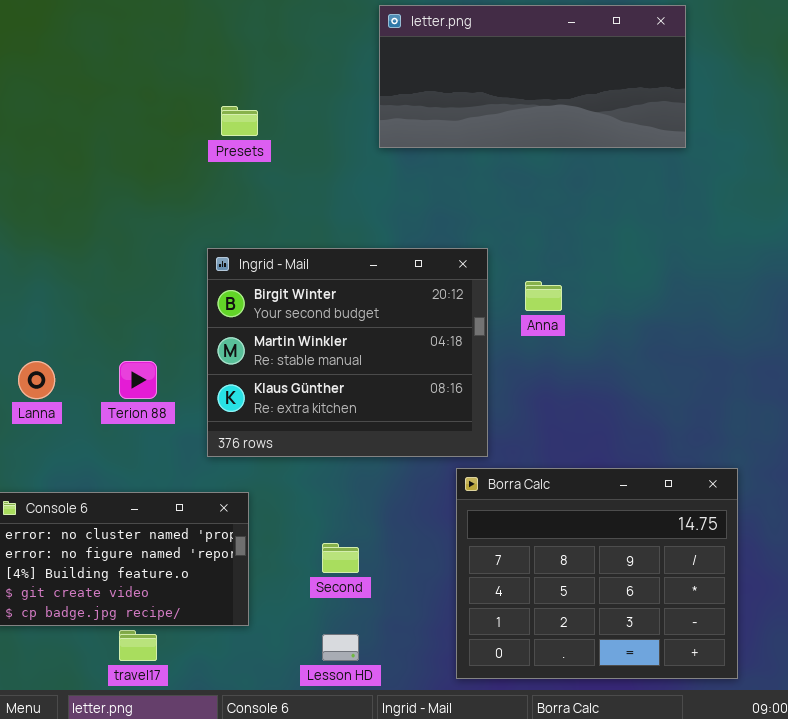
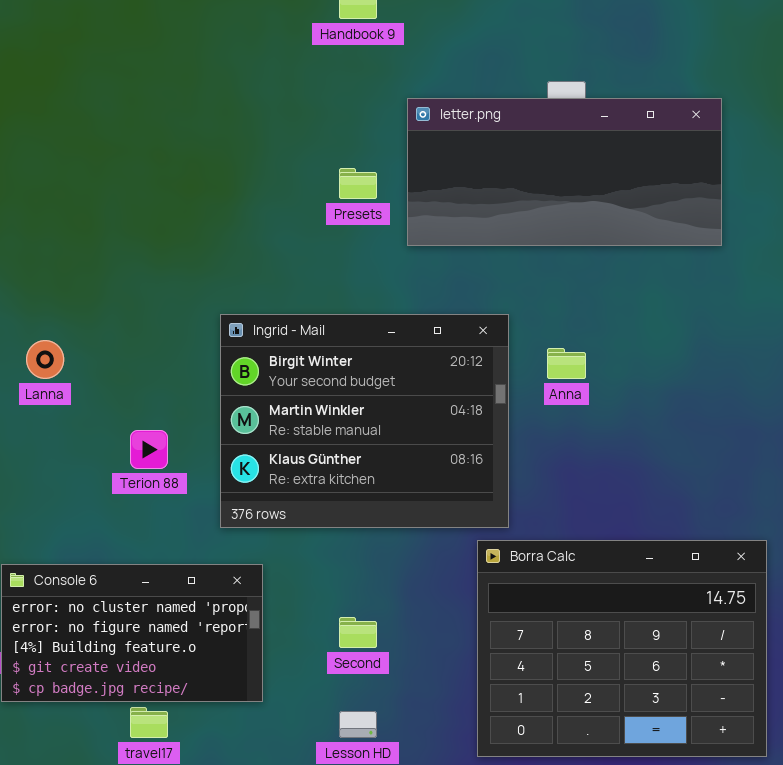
letter.png: [379,5,686,148] -> [407,98,722,246], moved
Presets: [221,106,258,136] -> [339,168,377,199], moved
Lanna: [18,361,55,399] -> [26,340,64,379], moved

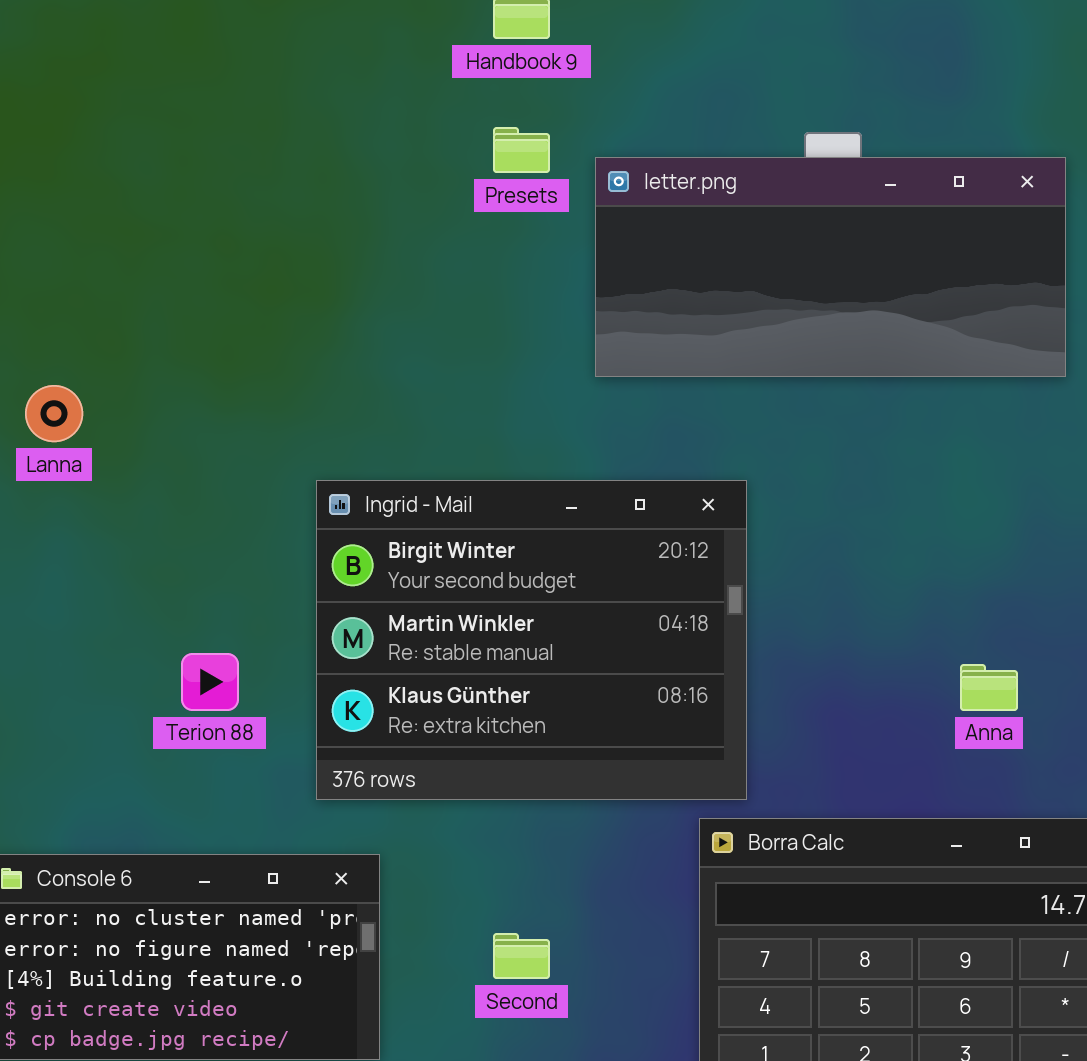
Presets: [339,168,377,199] -> [493,127,550,173], moved
Lanna: [26,340,64,379] -> [25,385,83,442], moved
Anna: [547,348,586,379] -> [960,664,1018,711], moved

